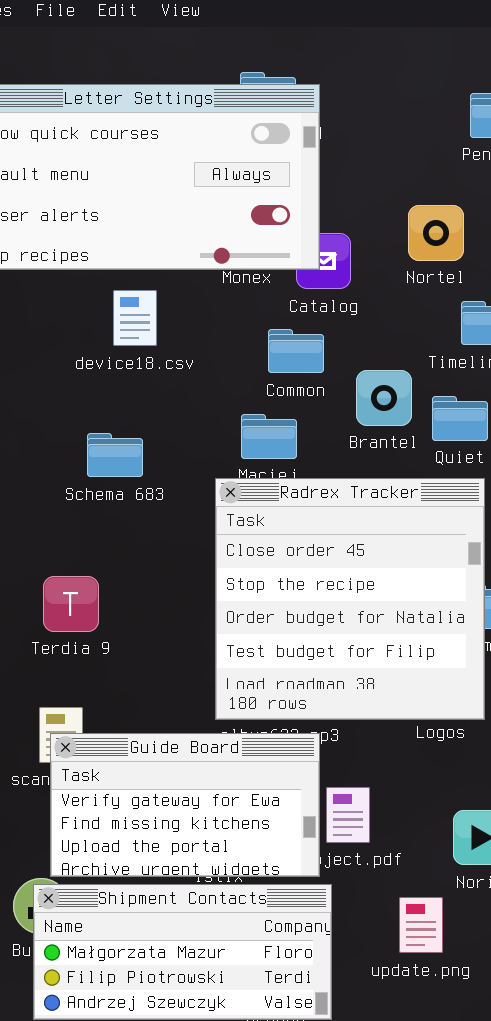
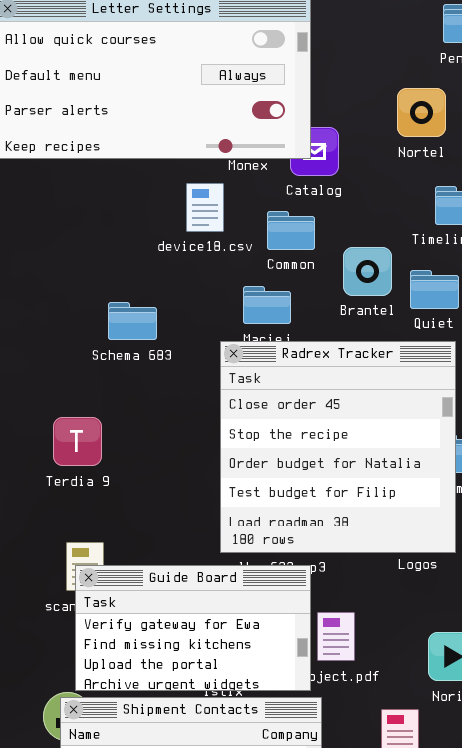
Nortel: [408,205,464,261] -> [397,88,446,137], moved
device18.csv: [113,290,157,346] -> [186,183,224,232], moved
Terdia 9: [43,576,99,632] -> [53,417,102,466], moved

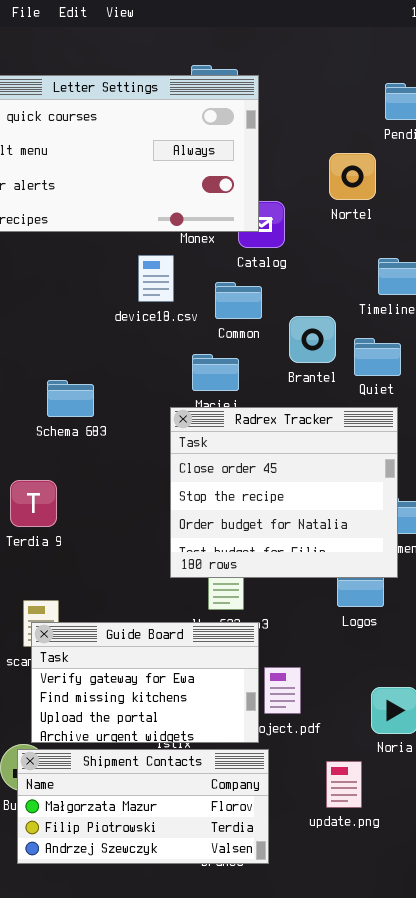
Nortel: [397,88,446,137] -> [329,153,376,200], moved
Schema 683: [108,302,157,340] -> [47,380,94,417], moved
Radrex Tracker: [220,341,456,553] -> [170,407,398,578], resized

